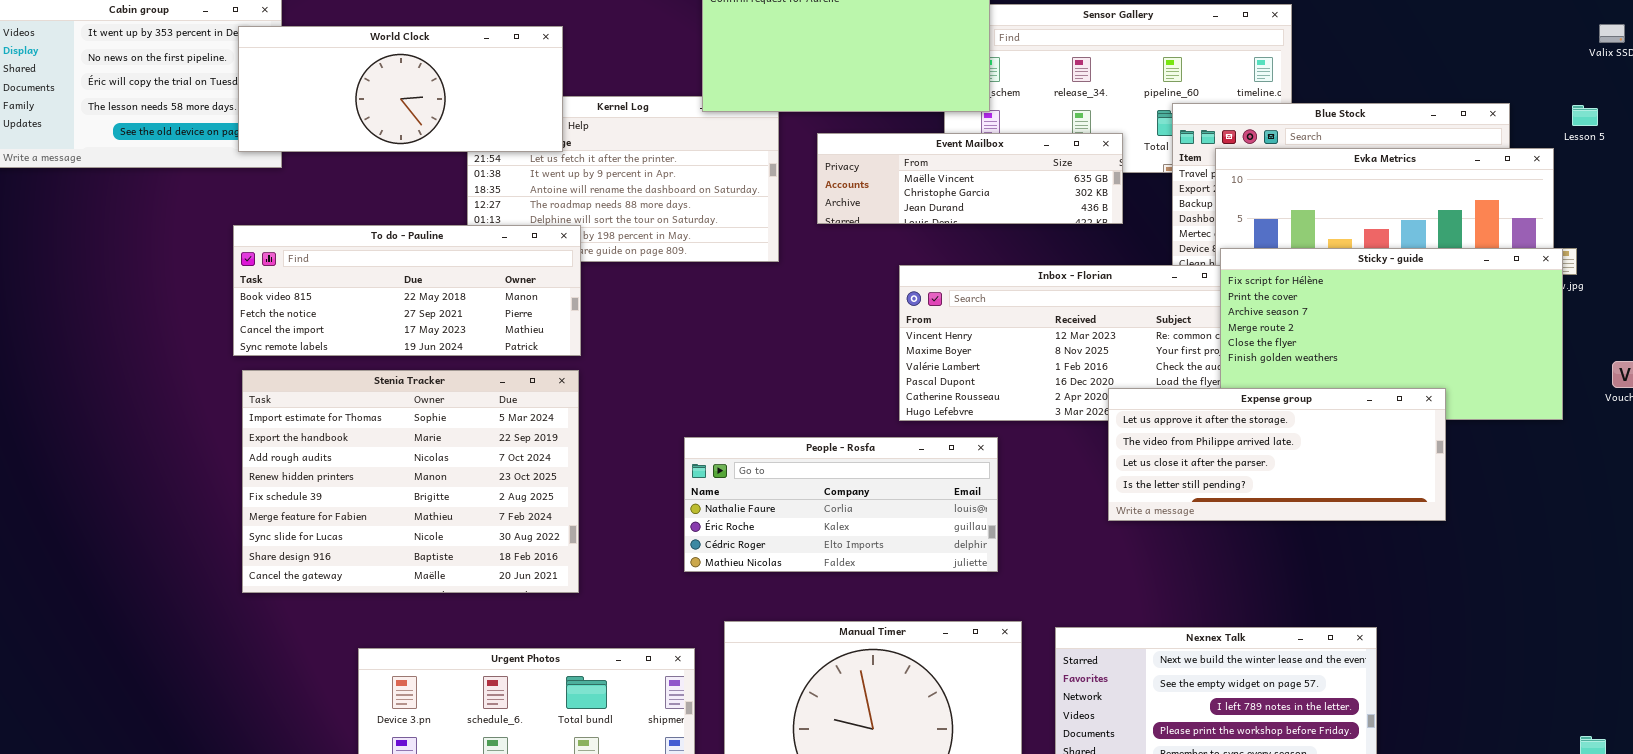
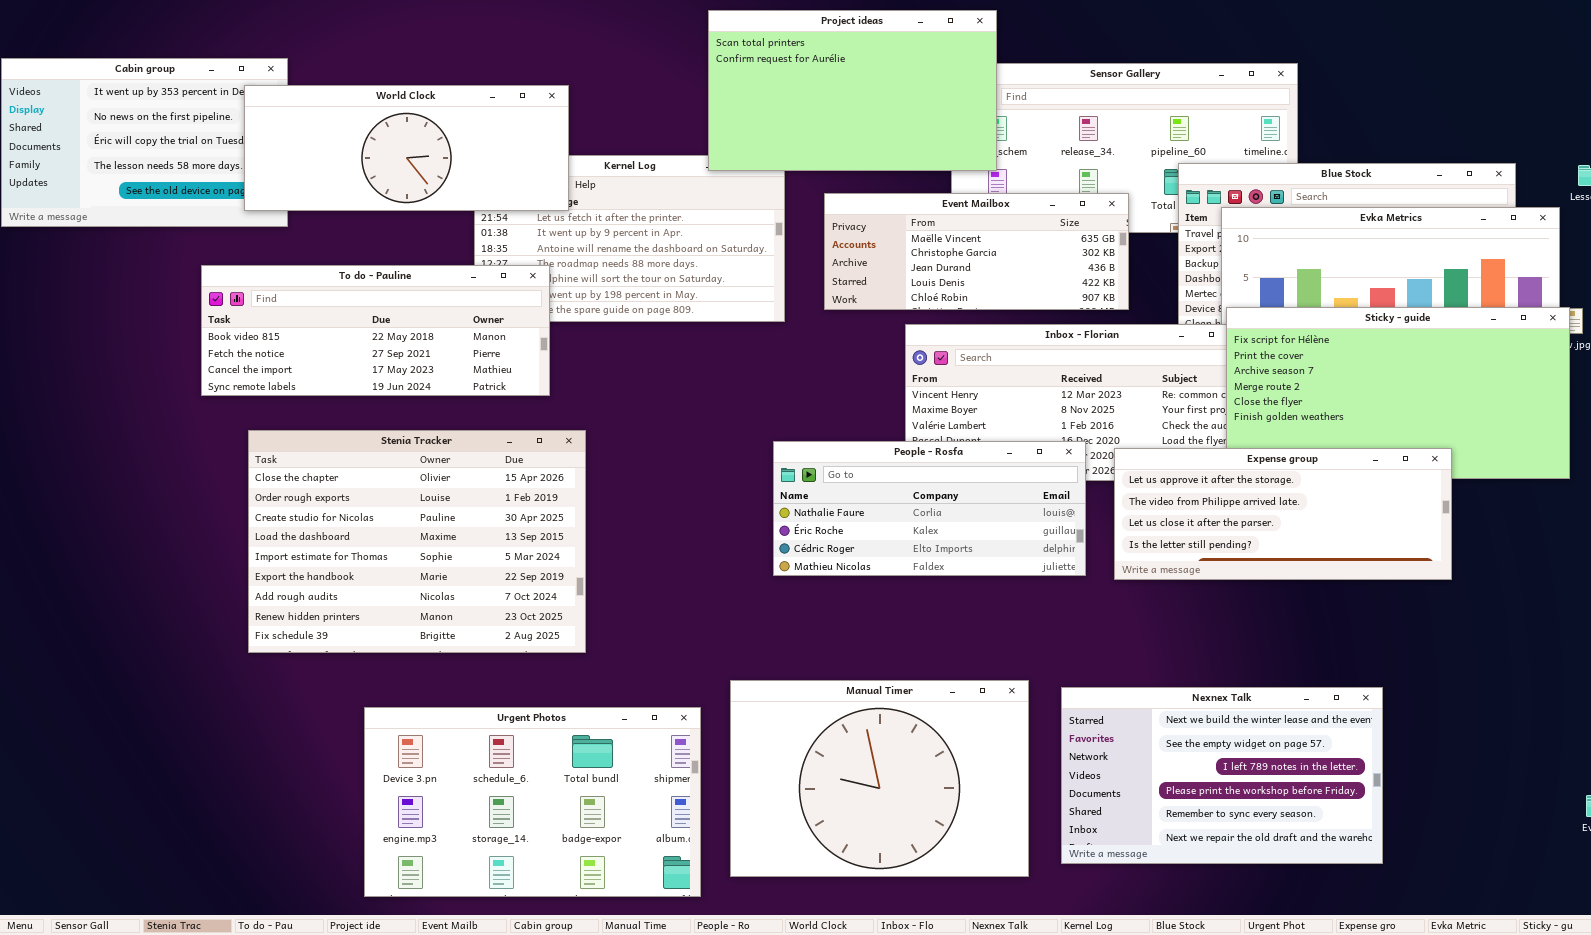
Event Mailbox: [817,133,1123,224] -> [824,193,1129,310], resized
To do - Pauline: [233,225,581,356] -> [201,265,550,396], moved
Stenia Tracker: [242,370,579,593] -> [248,430,586,653], scrolled up 4 rows
People - Rosfa: [684,437,998,572] -> [773,441,1086,576], moved

